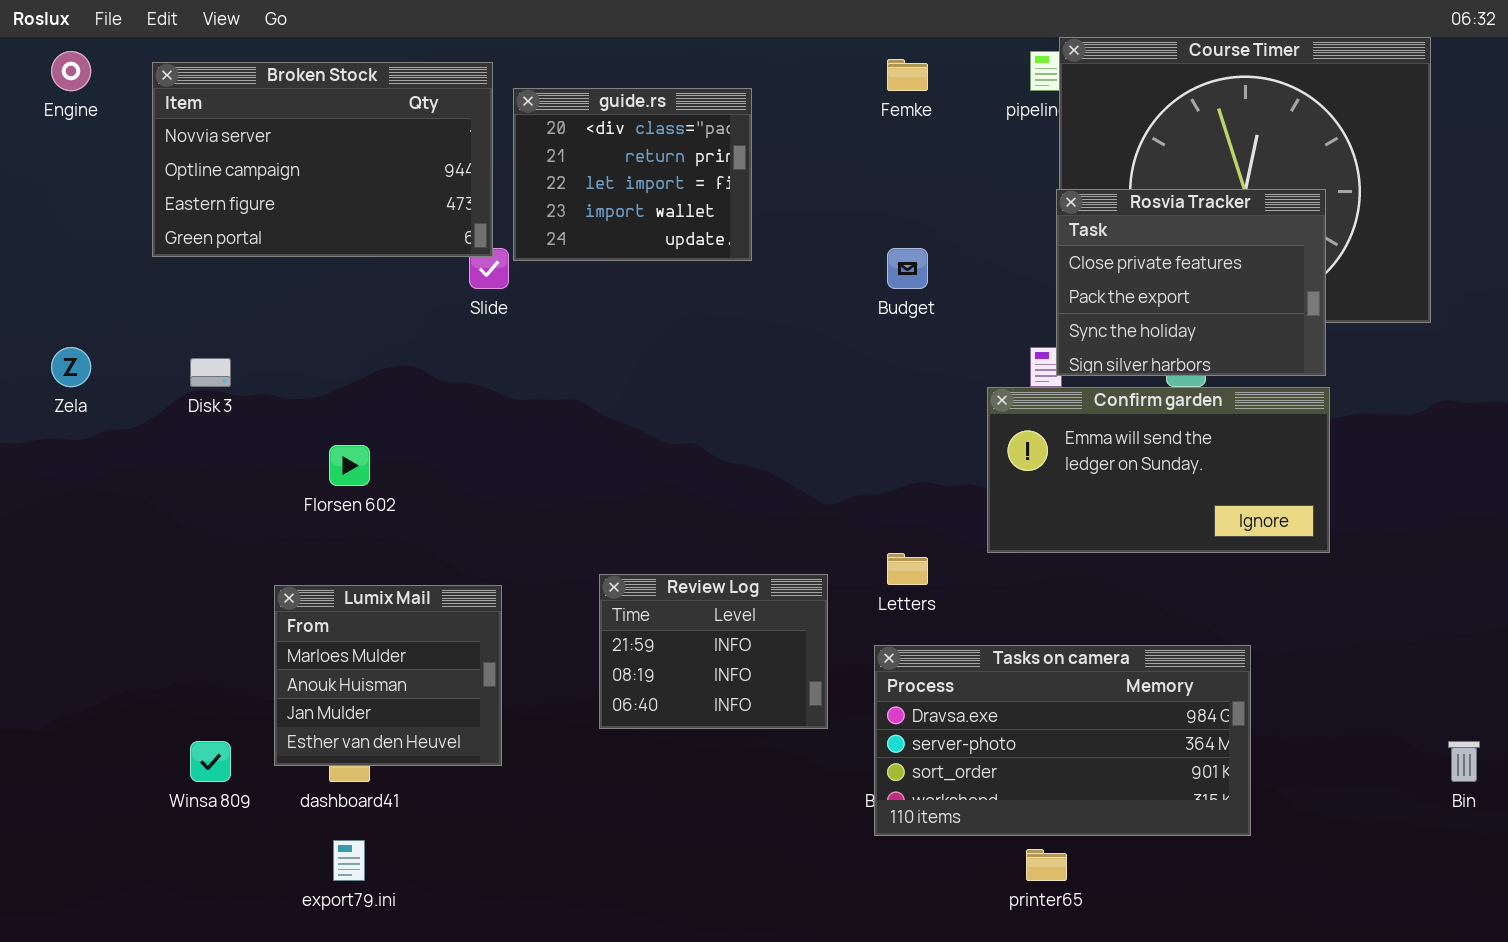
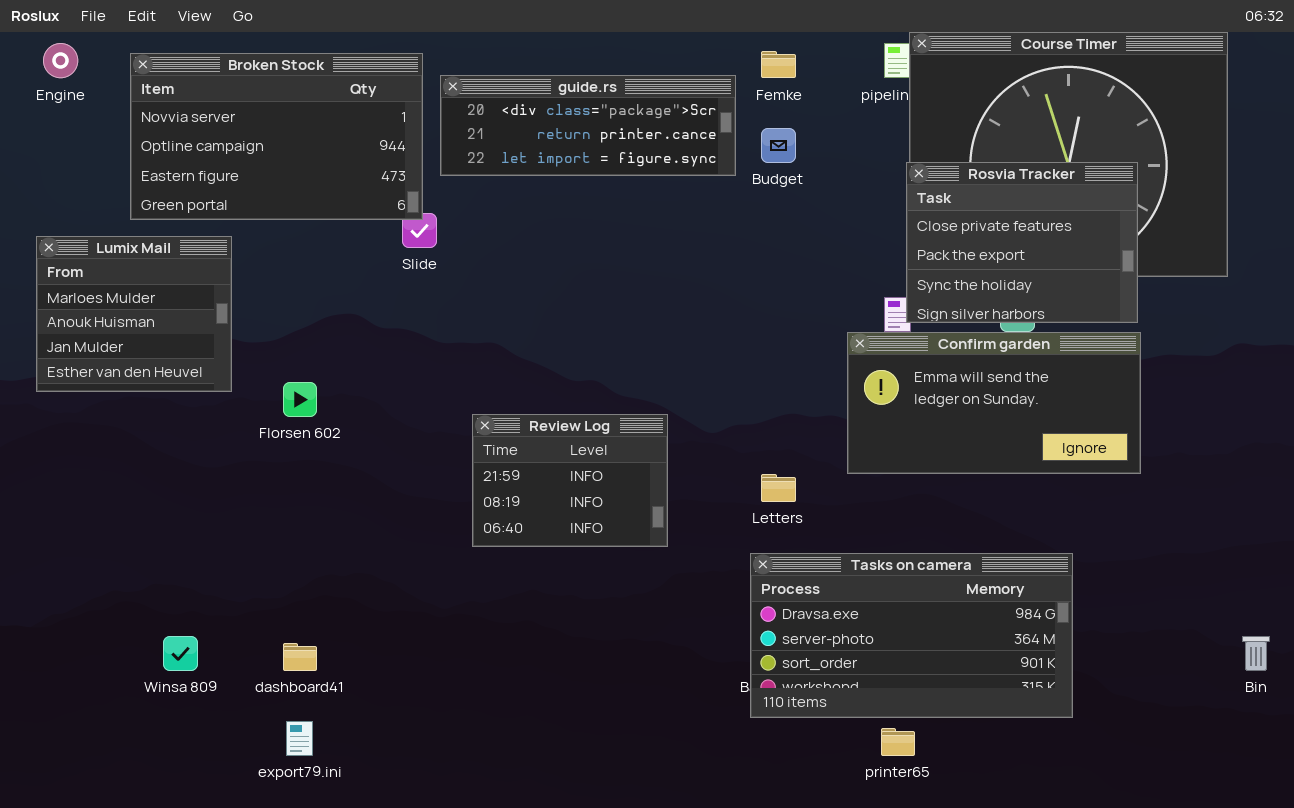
guide.rs: [513,88,752,261] -> [440,75,736,176], resized
Budget: [887,248,928,289] -> [761,128,796,163], moved
Review Log: [599,574,828,729] -> [472,414,668,547], moved
Lumix Mail: [274,585,502,766] -> [36,236,232,392], moved

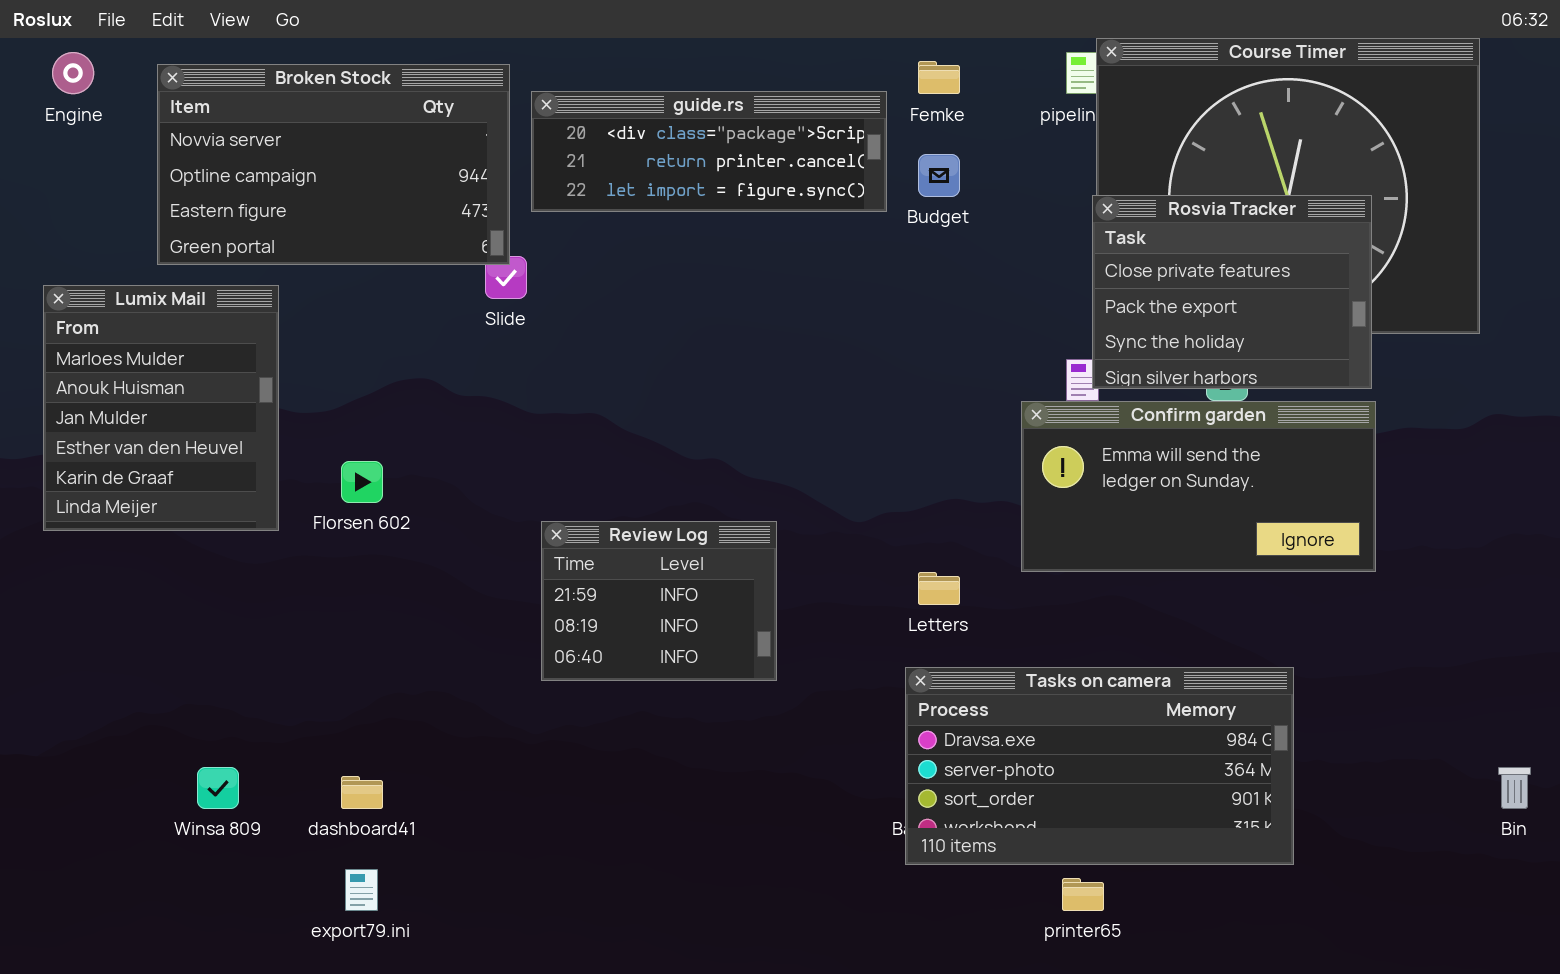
Lumix Mail: [36,236,232,392] -> [43,285,279,531], resized
Review Log: [472,414,668,547] -> [541,521,777,681], moved

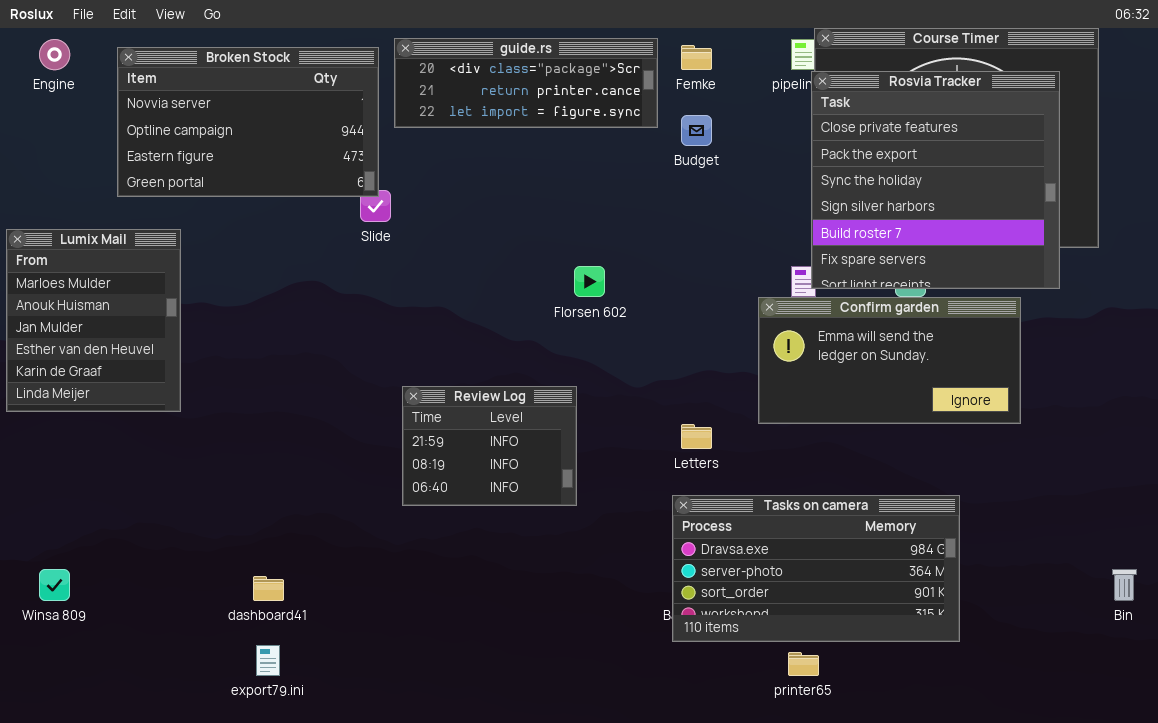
guide.rs: [531,91,887,212] -> [394,38,658,128], moved
Rosvia Tracker: [1092,195,1372,389] -> [811,71,1060,289], resized
Lumix Mail: [43,285,279,531] -> [6,229,181,412], moved
Florsen 602: [341,461,383,503] -> [574,266,605,297], moved
Winsa 809: [197,767,239,809] -> [39,569,70,601], moved

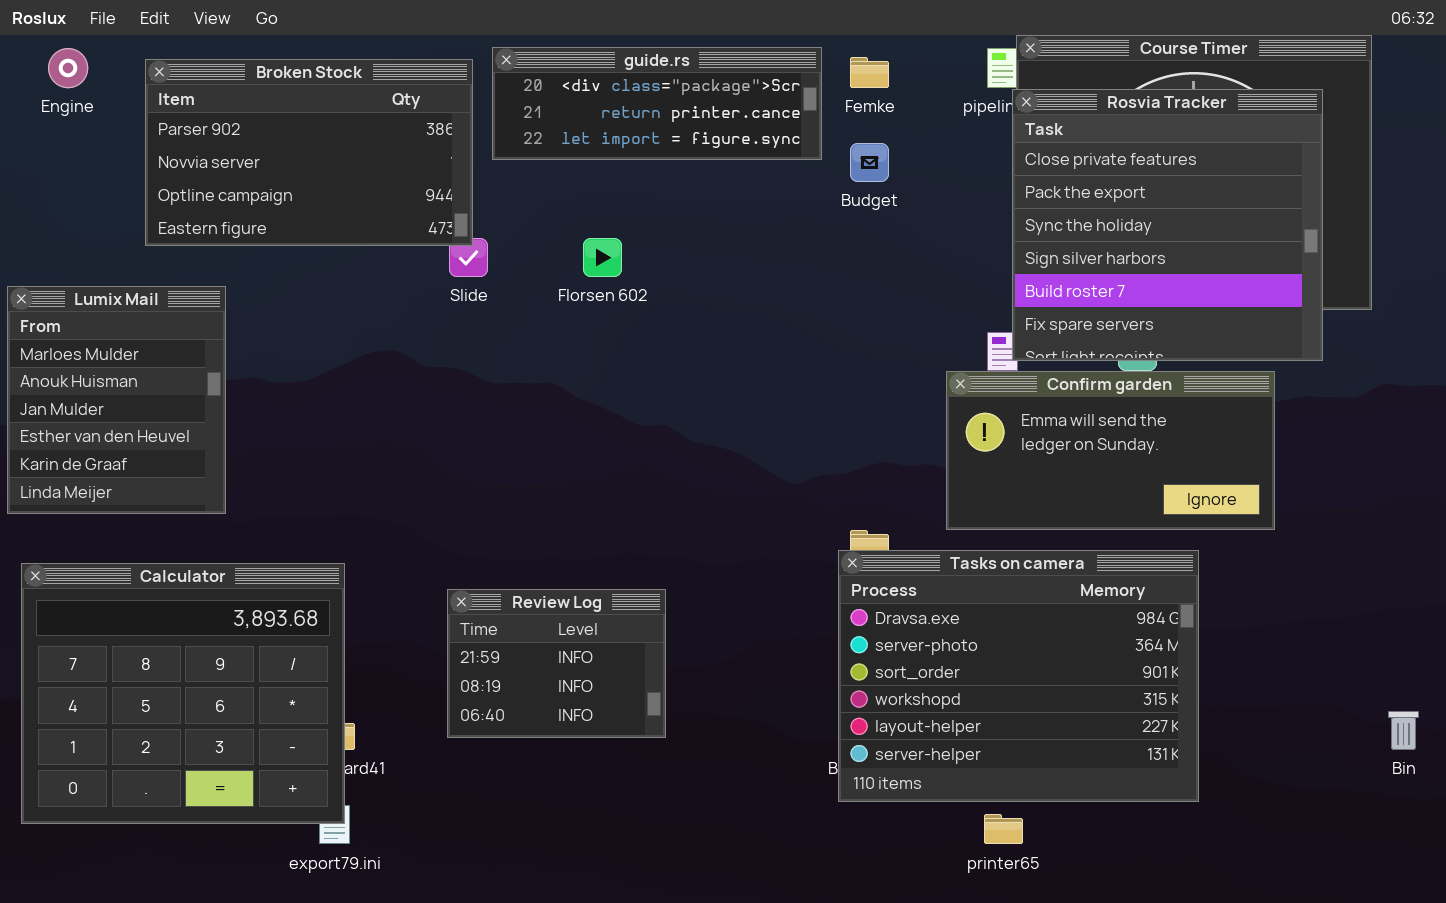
Broken Stock: [117,47,379,197] -> [145,59,473,246], scrolled up 1 row
Florsen 602: [574,266,605,297] -> [583,238,622,277], moved
Review Log: [402,386,577,506] -> [447,589,666,738], moved
Calculator: none -> [21,563,345,824], opened
Tasks on camera: [672,495,960,642] -> [838,550,1199,802], resized

